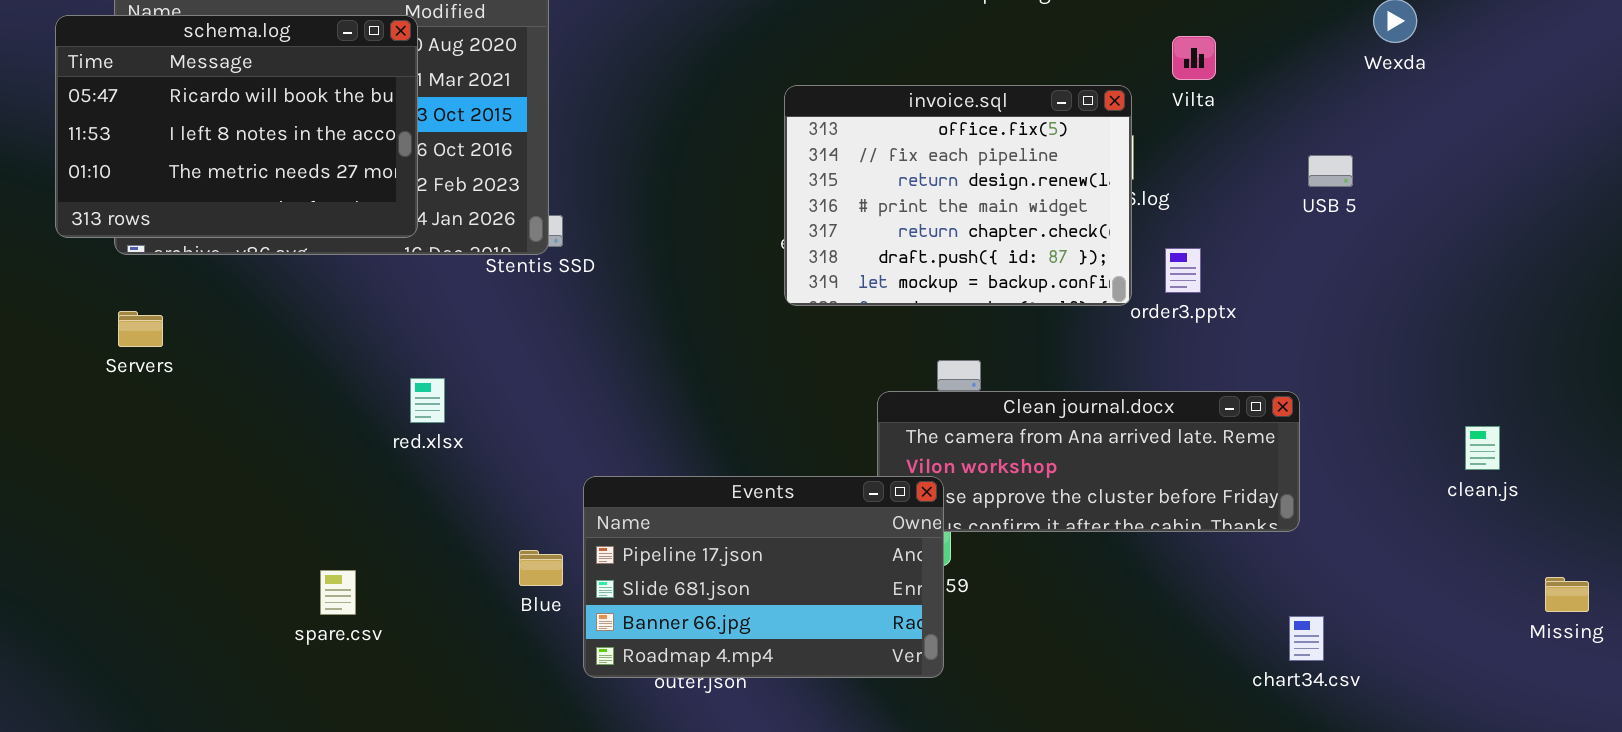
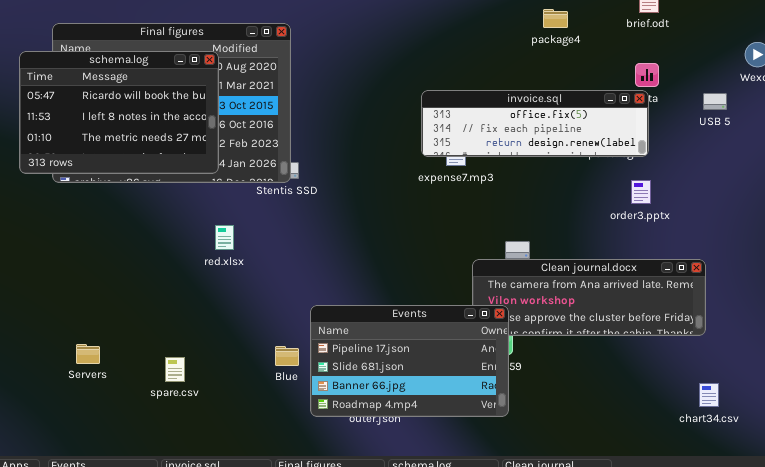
invoice.sql: [784,85,1132,306] -> [421,90,649,157], resized
USB 5: [1308,155,1353,187] -> [703,93,727,110], moved
Servers: [118,311,163,347] -> [76,344,100,364], moved
red.xlsx: [410,378,445,423] -> [215,225,234,250], moved

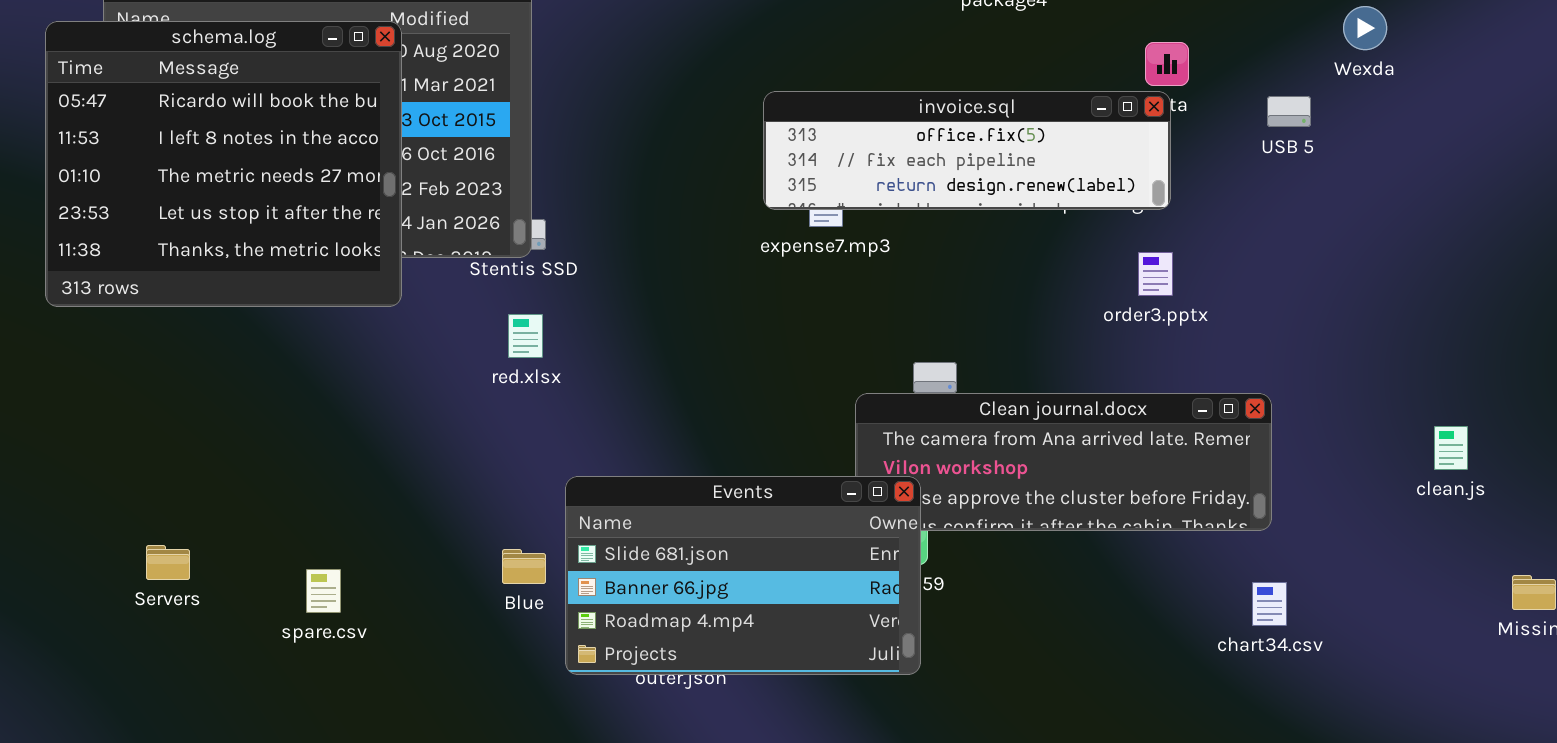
schema.log: [19,51,219,174] -> [45,21,402,307], resized
red.xlsx: [215,225,234,250] -> [508,314,543,358], moved
Events: [310,305,509,417] -> [565,476,921,675], scrolled down 1 row
chart34.csv: [699,383,719,407] -> [1252,582,1287,626], moved

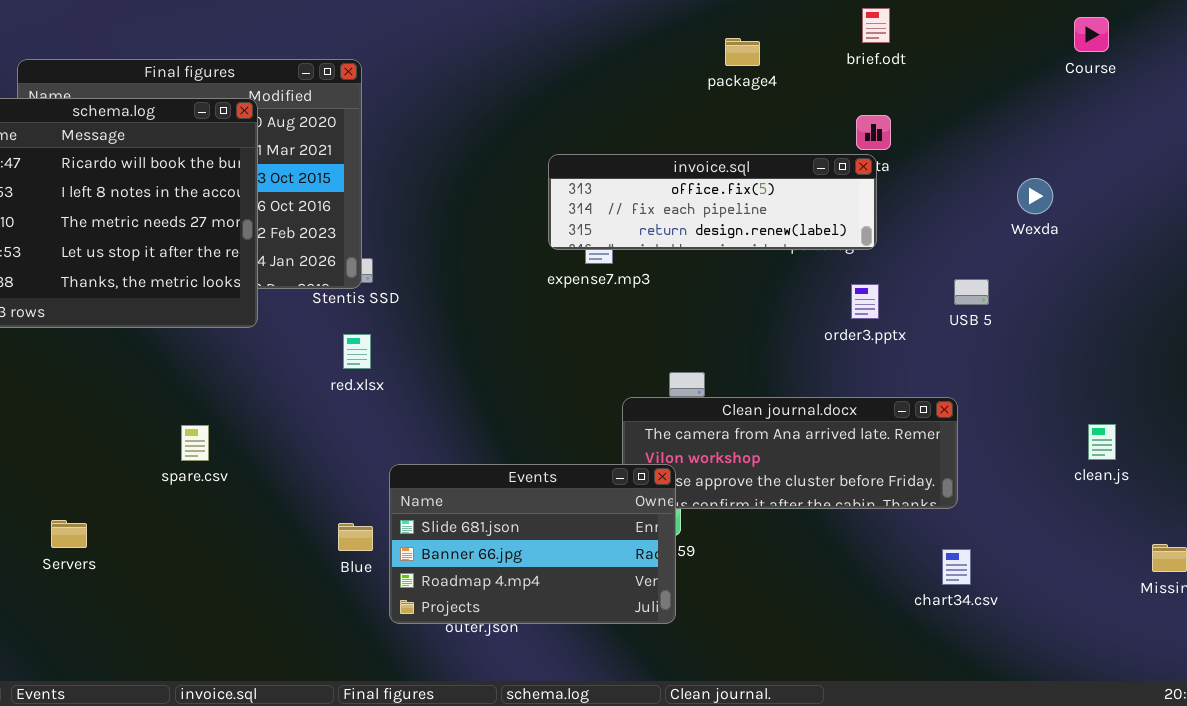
Wexda: [1343,6,1387,50] -> [1017,178,1053,214], moved
USB 5: [1267,96,1311,127] -> [954,279,989,305], moved
spare.csv: [306,569,341,613] -> [181,425,209,461], moved

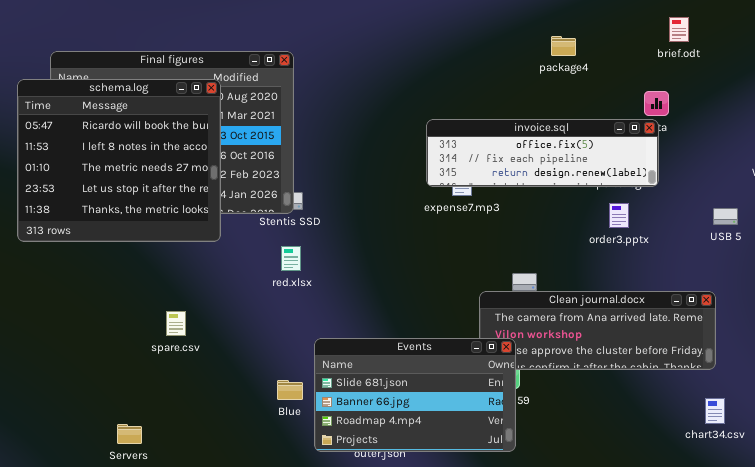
brief.odt: [862,8,890,43] -> [669,17,689,42], moved
order3.pptx: [851,284,879,319] -> [609,203,629,228], moved
Servers: [51,520,87,548] -> [117,424,142,444], moved

